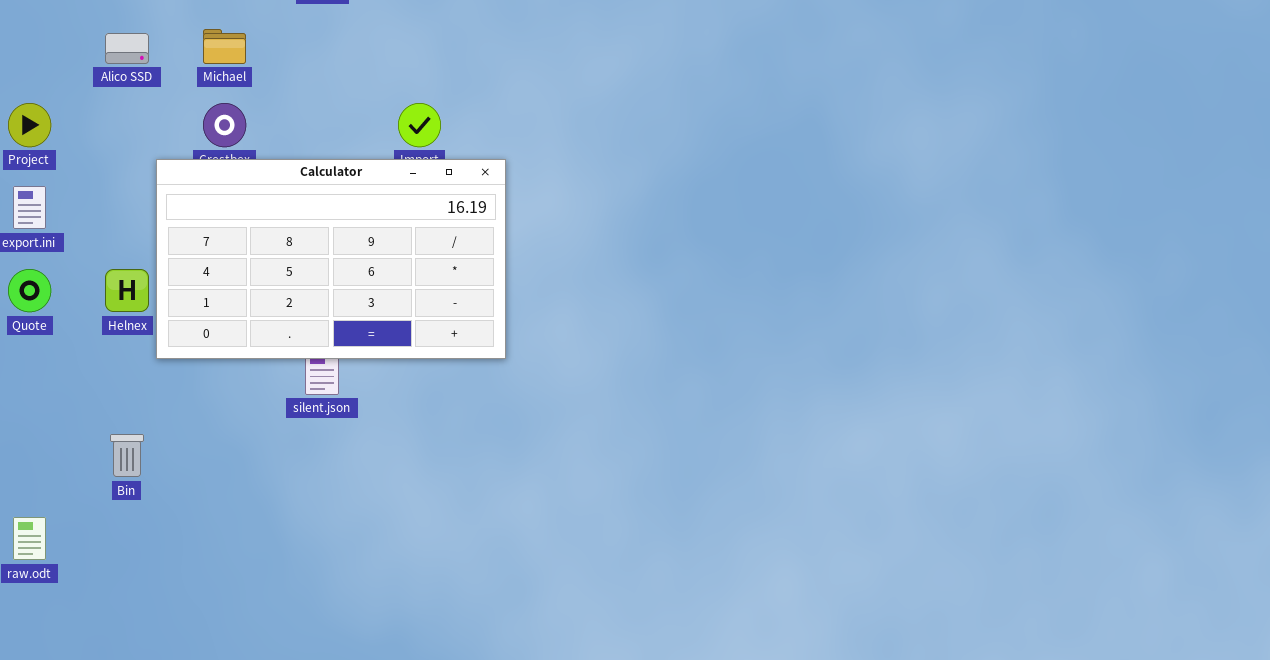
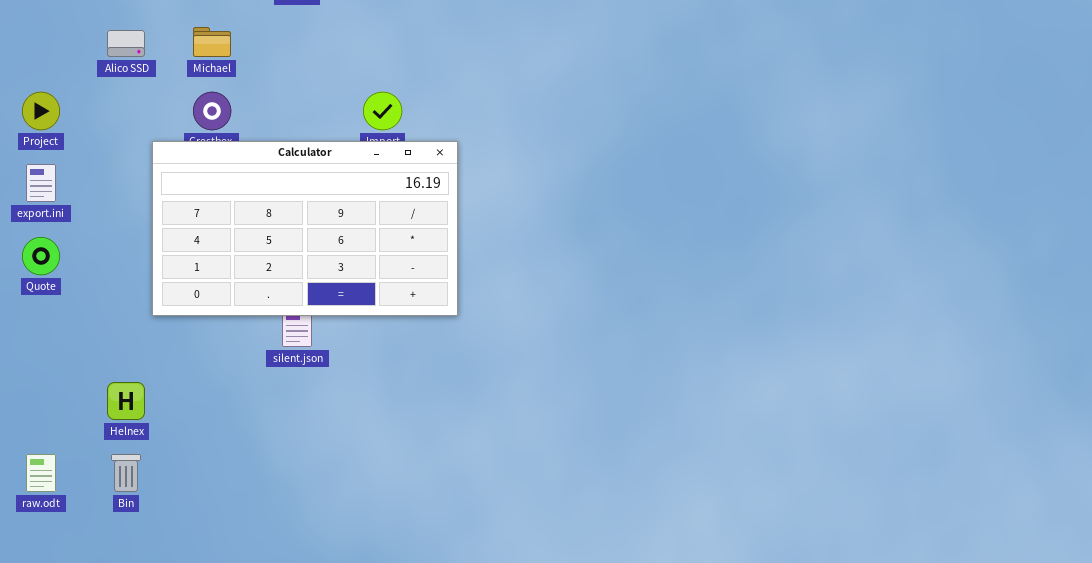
Helnex: [105,269,149,312] -> [107,382,145,420], moved
Bin: [110,434,144,477] -> [111,454,141,492], moved

